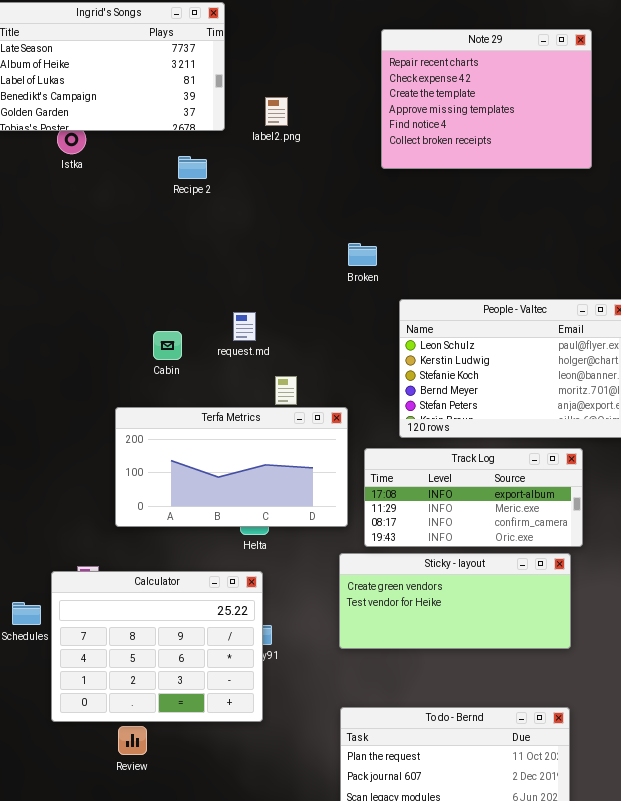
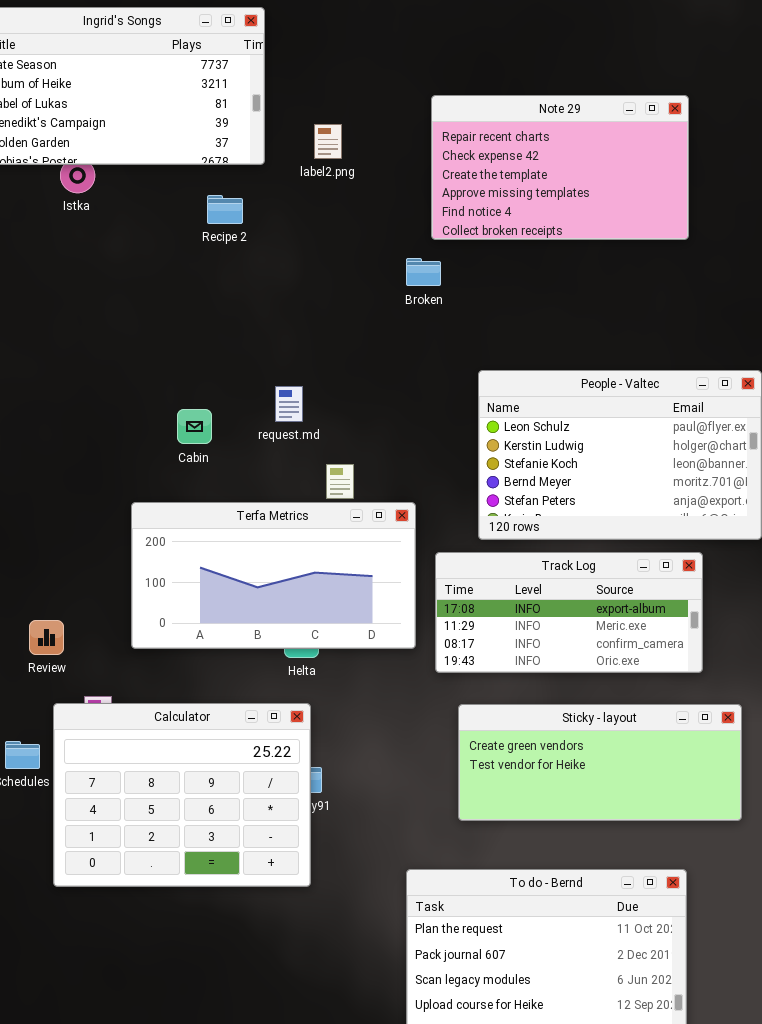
Note 29: [381,29,592,169] -> [431,95,689,240], moved, resized
Broken: [348,243,377,266] -> [406,258,441,286], moved
Sticky - layout: [339,553,571,649] -> [458,704,742,821], moved
Review: [118,726,147,755] -> [29,620,64,655], moved

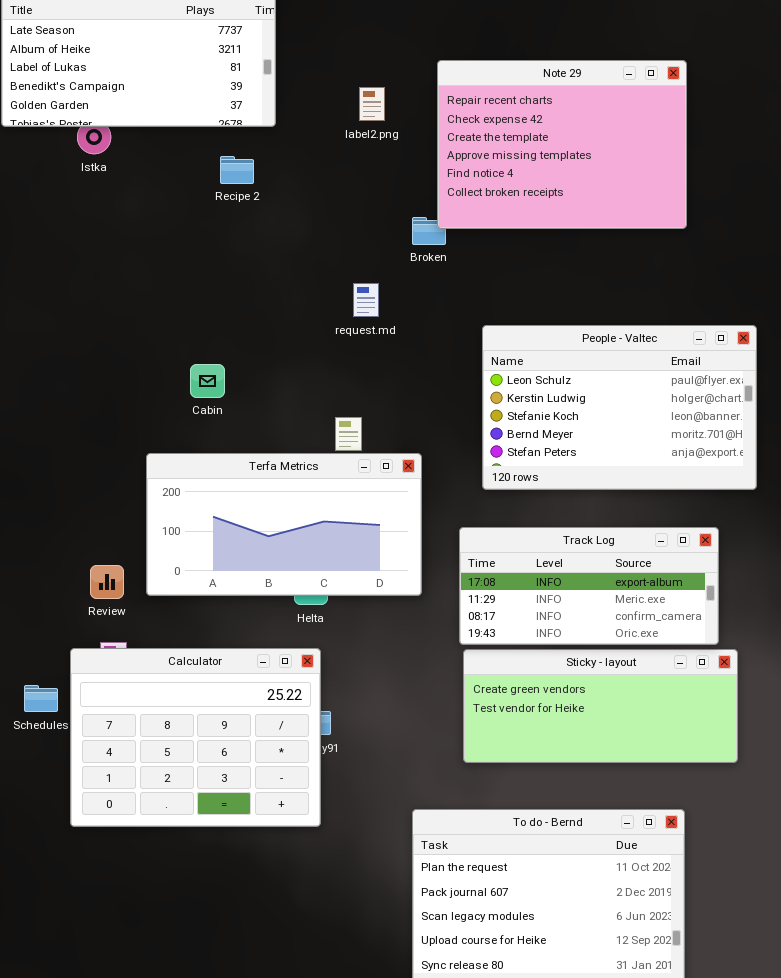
Note 29: [431,95,689,240] -> [437,60,687,229], resized
label2.png: [314,124,342,159] -> [359,87,385,121], moved
request.md: [275,386,303,422] -> [353,283,379,317], moved
Track Log: [435,552,703,673] -> [459,527,719,645], moved
Review: [29,620,64,655] -> [90,565,124,599], moved

